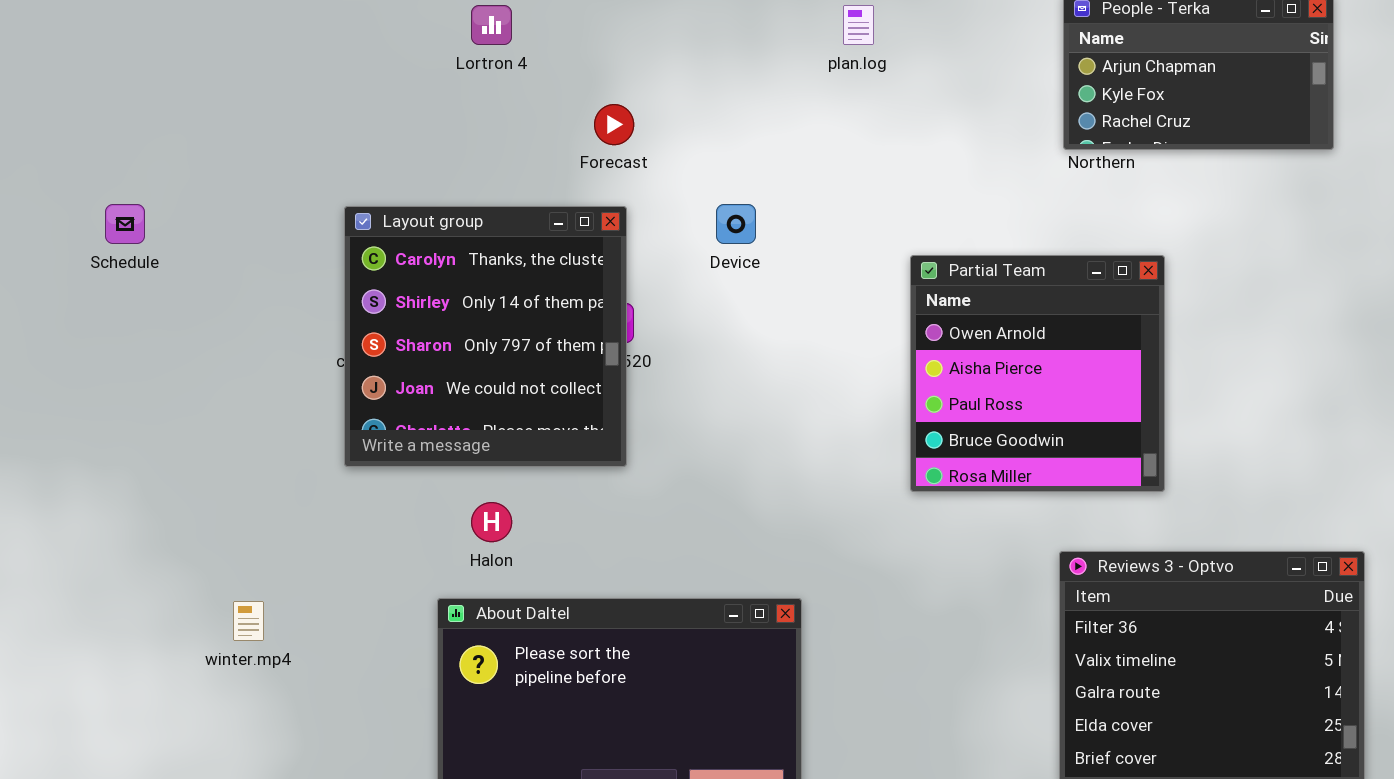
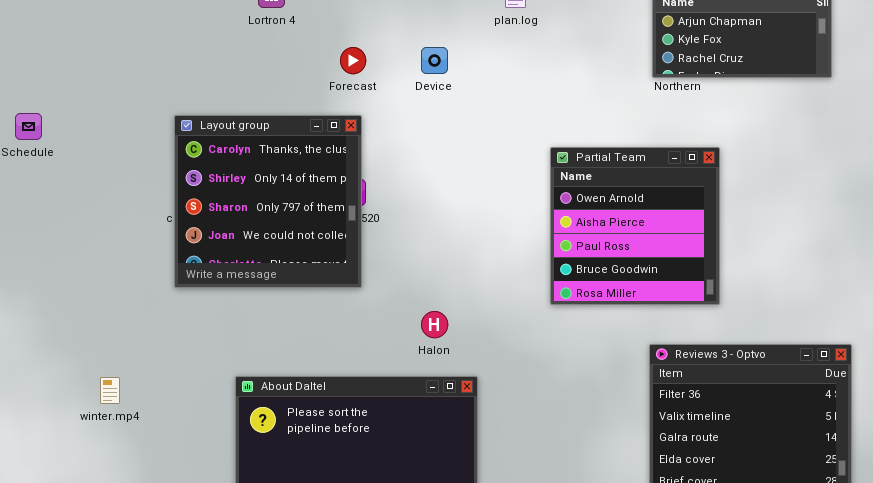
Device: [716,204,756,244] -> [421,47,448,74], moved
Halon: [471,502,512,542] -> [421,311,448,338], moved

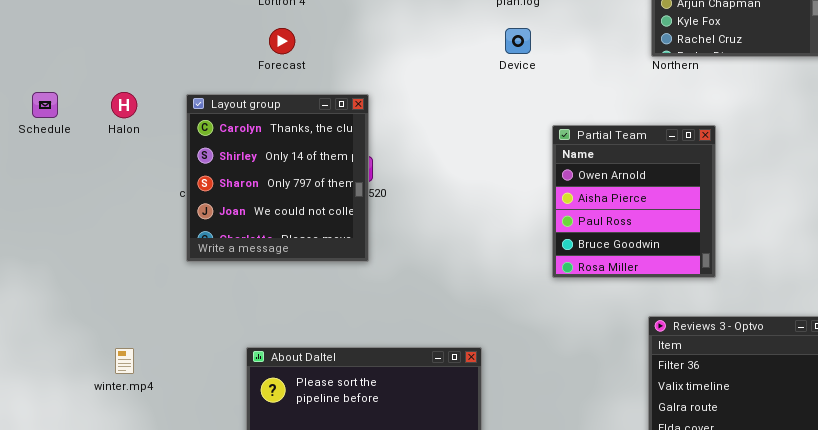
Forecast: [340,47,366,74] -> [269,28,295,54], moved
Device: [421,47,448,74] -> [505,28,531,54], moved
Halon: [421,311,448,338] -> [111,92,137,118], moved

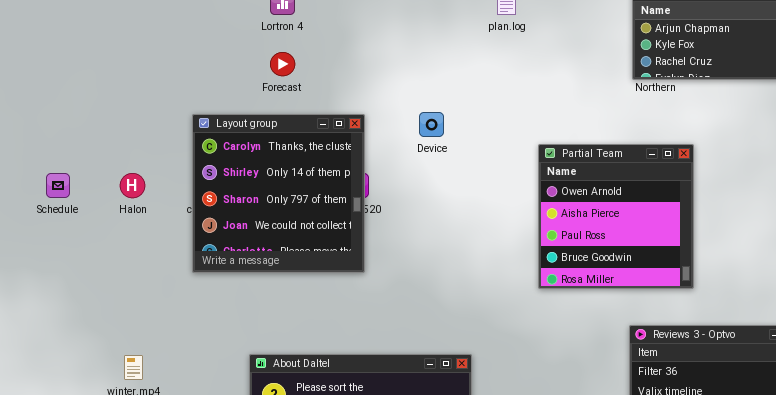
Device: [505,28,531,54] -> [419,112,444,137], moved
Schedule: [32,92,58,118] -> [46,173,70,198], moved
Halon: [111,92,137,118] -> [120,173,145,198], moved

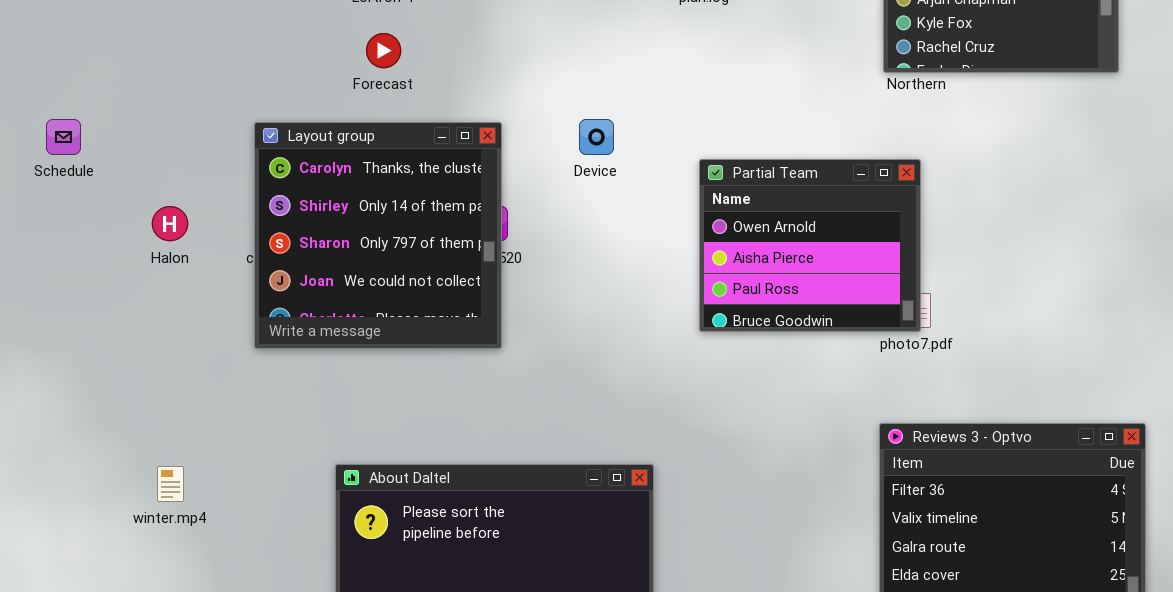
Partial Team: [538,144,694,289] -> [699,159,921,332], moved, resized
Schedule: [46,173,70,198] -> [46,119,81,155], moved

